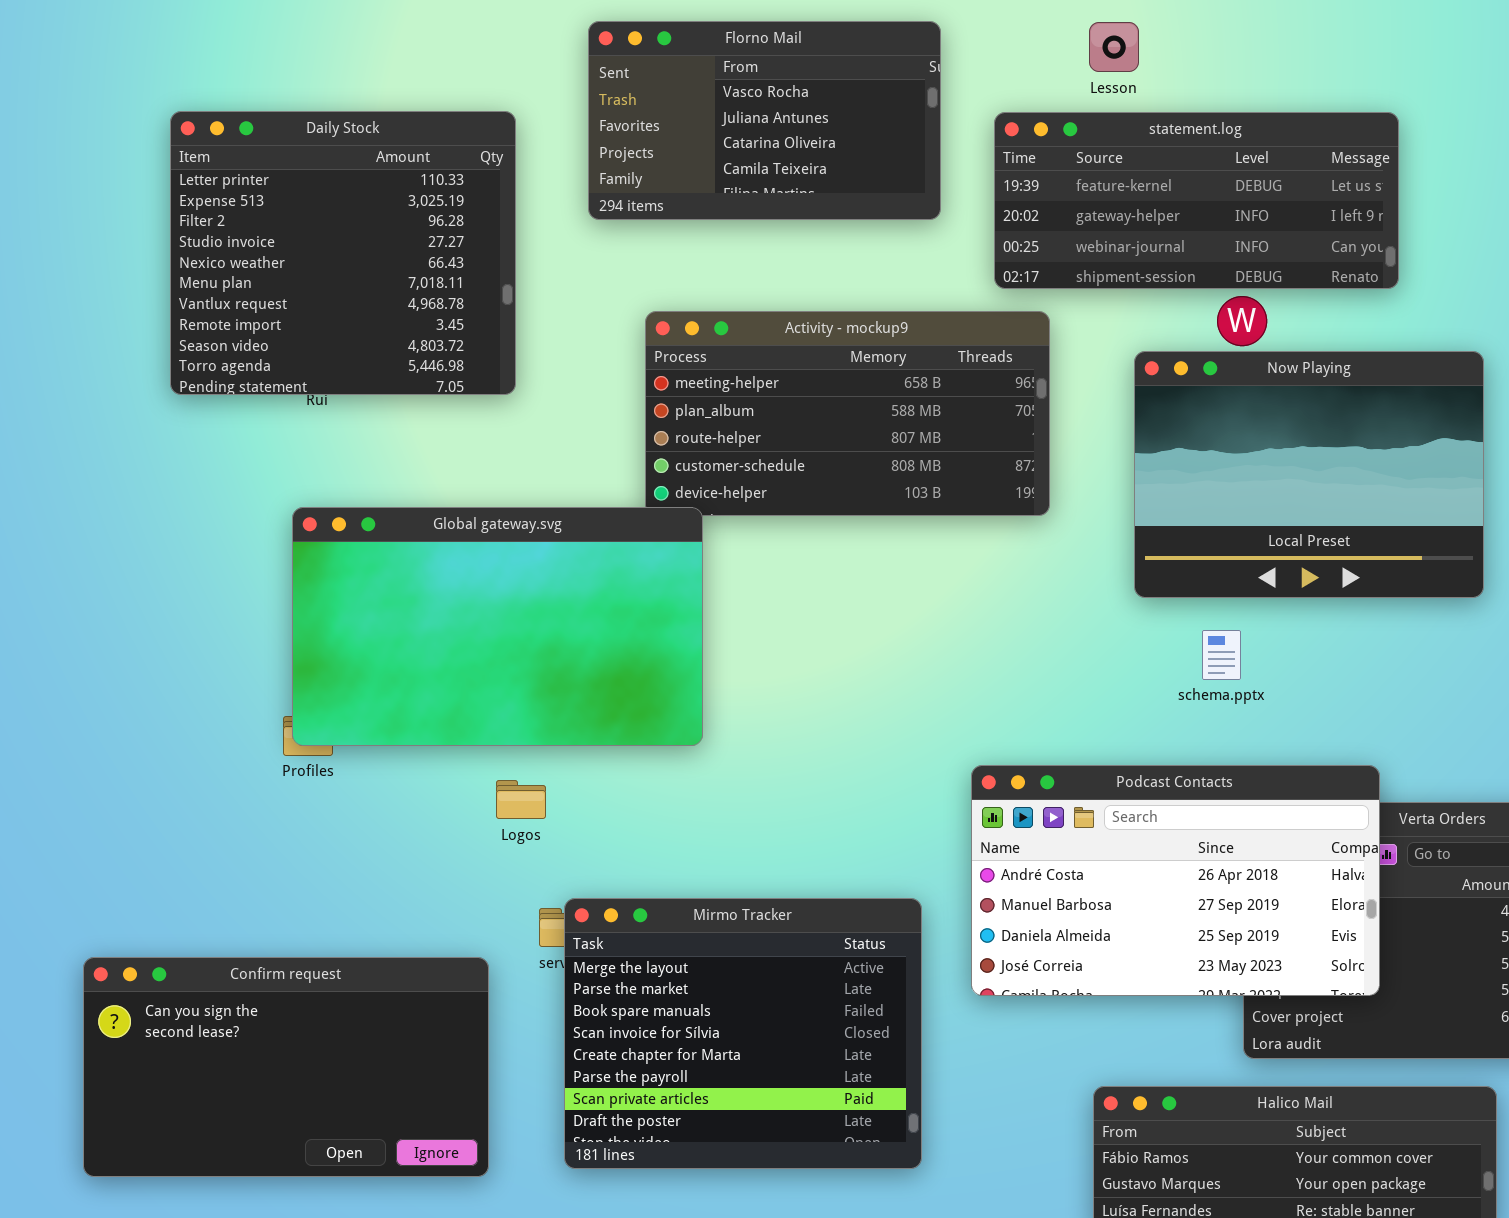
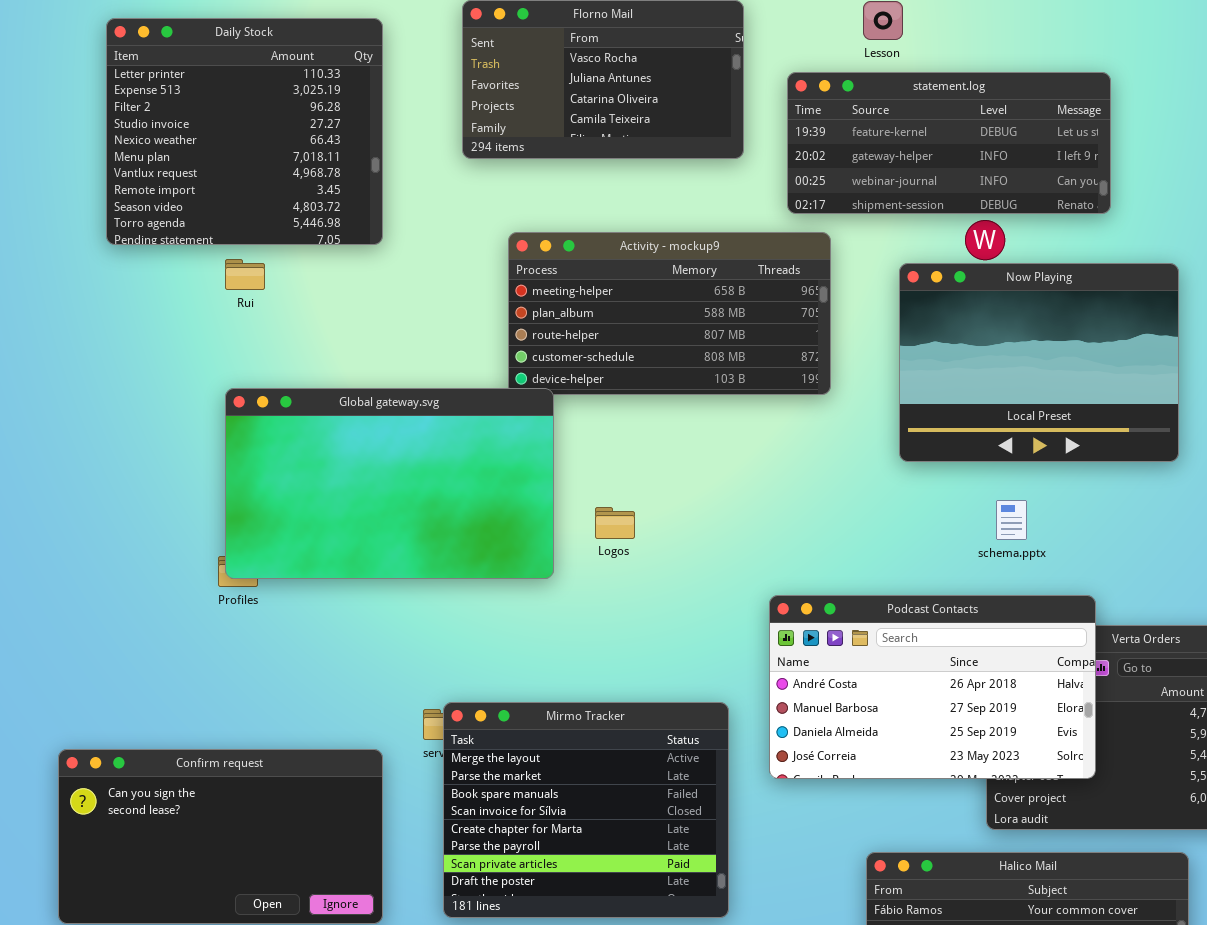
Daily Stock: [170,111,516,395] -> [106,18,383,245], moved
schema.pptx: [1202,630,1241,680] -> [996,500,1027,540], moved
Logos: [496,780,546,819] -> [595,507,635,539], moved

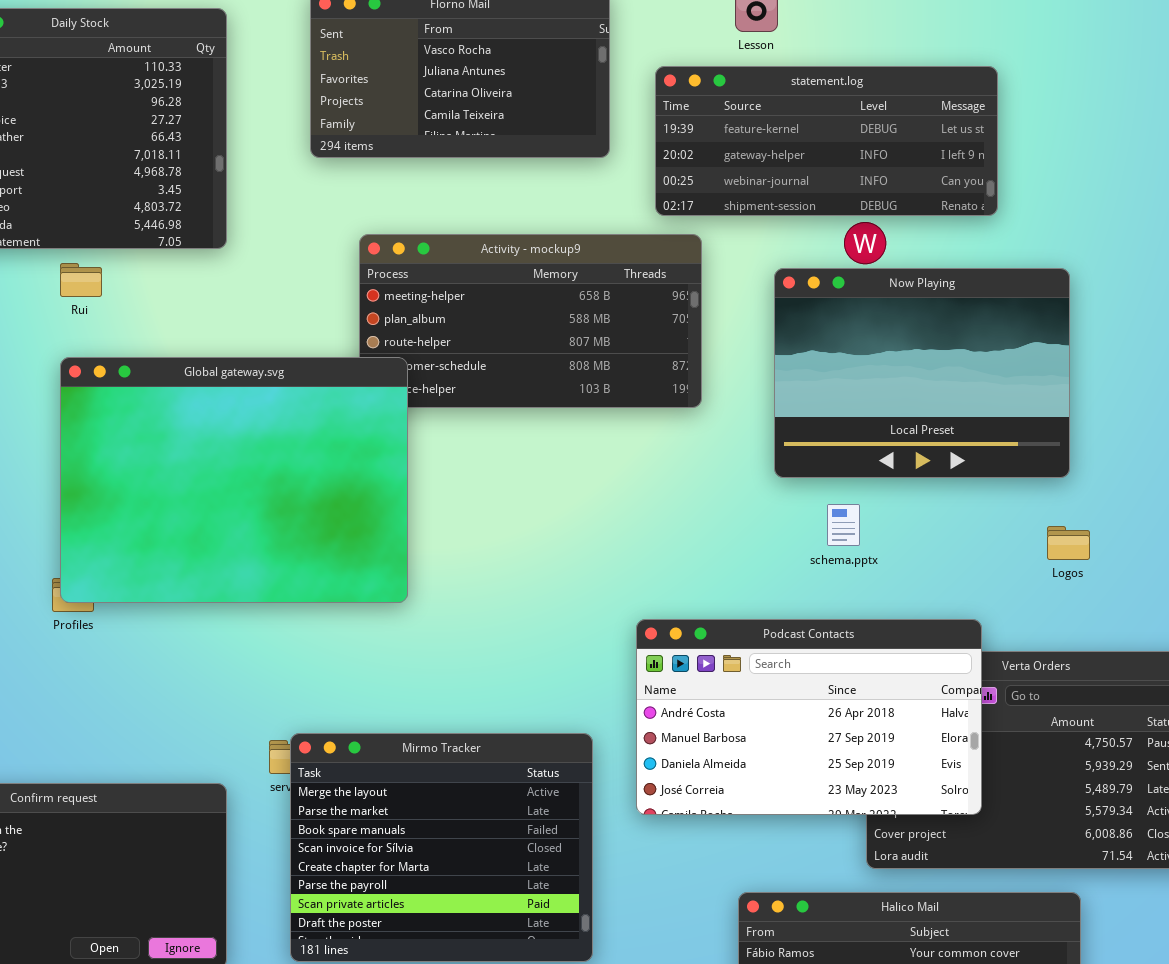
Global gateway.svg: [225,388,554,579] -> [60,357,408,603], resized
schema.pptx: [996,500,1027,540] -> [827,504,860,546], moved
Logos: [595,507,635,539] -> [1047,526,1090,560], moved

